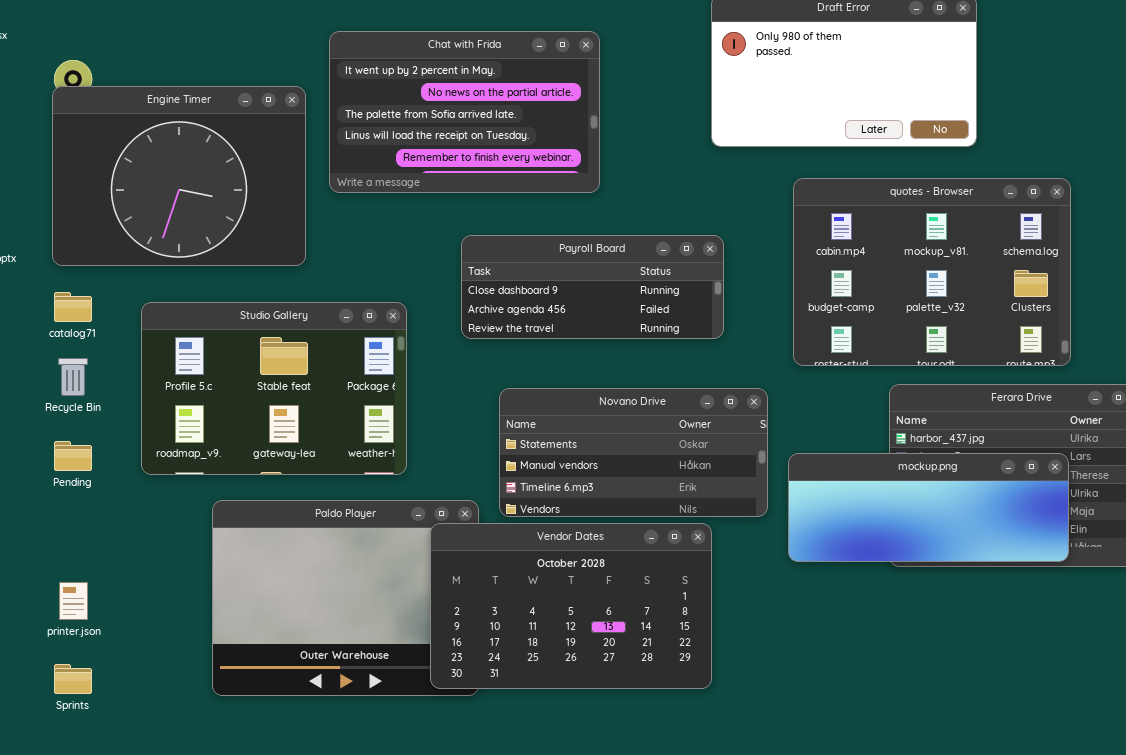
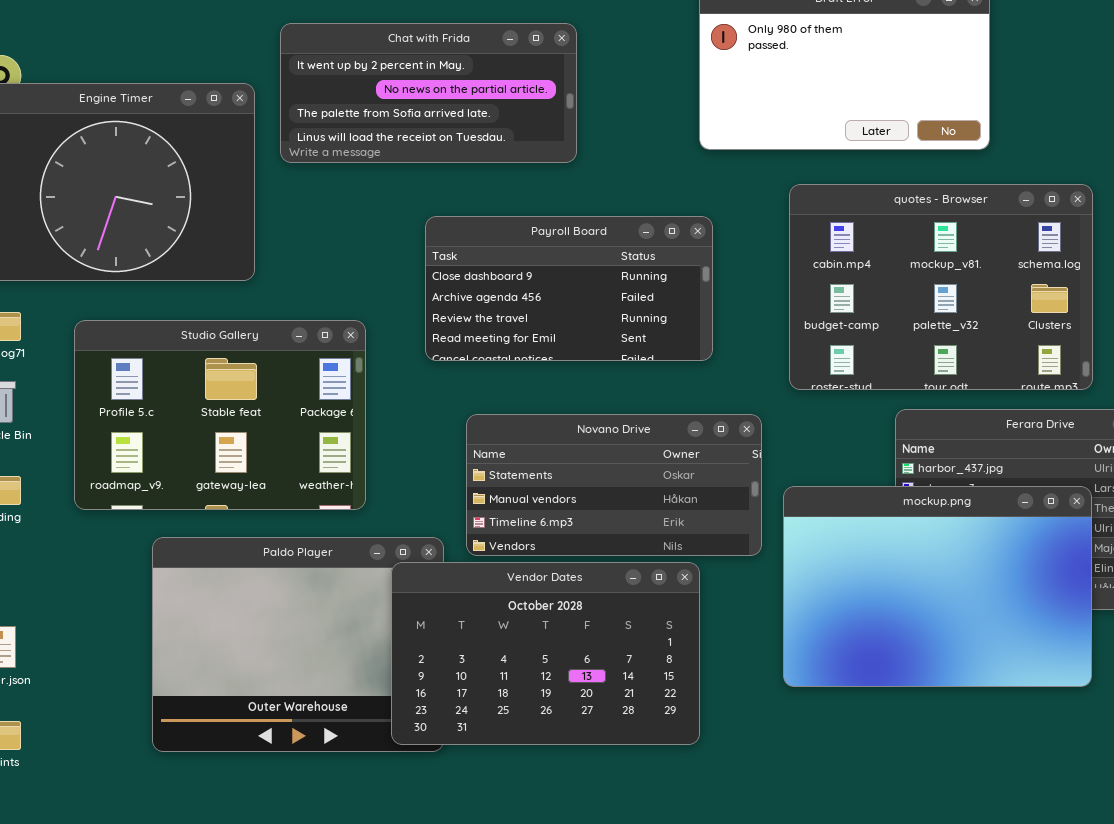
Chat with Frida: [329,31,600,193] -> [280,23,577,163], resized
Payroll Board: [461,235,724,339] -> [425,216,713,361], resized
mockup.png: [788,453,1069,562] -> [783,486,1092,687], resized

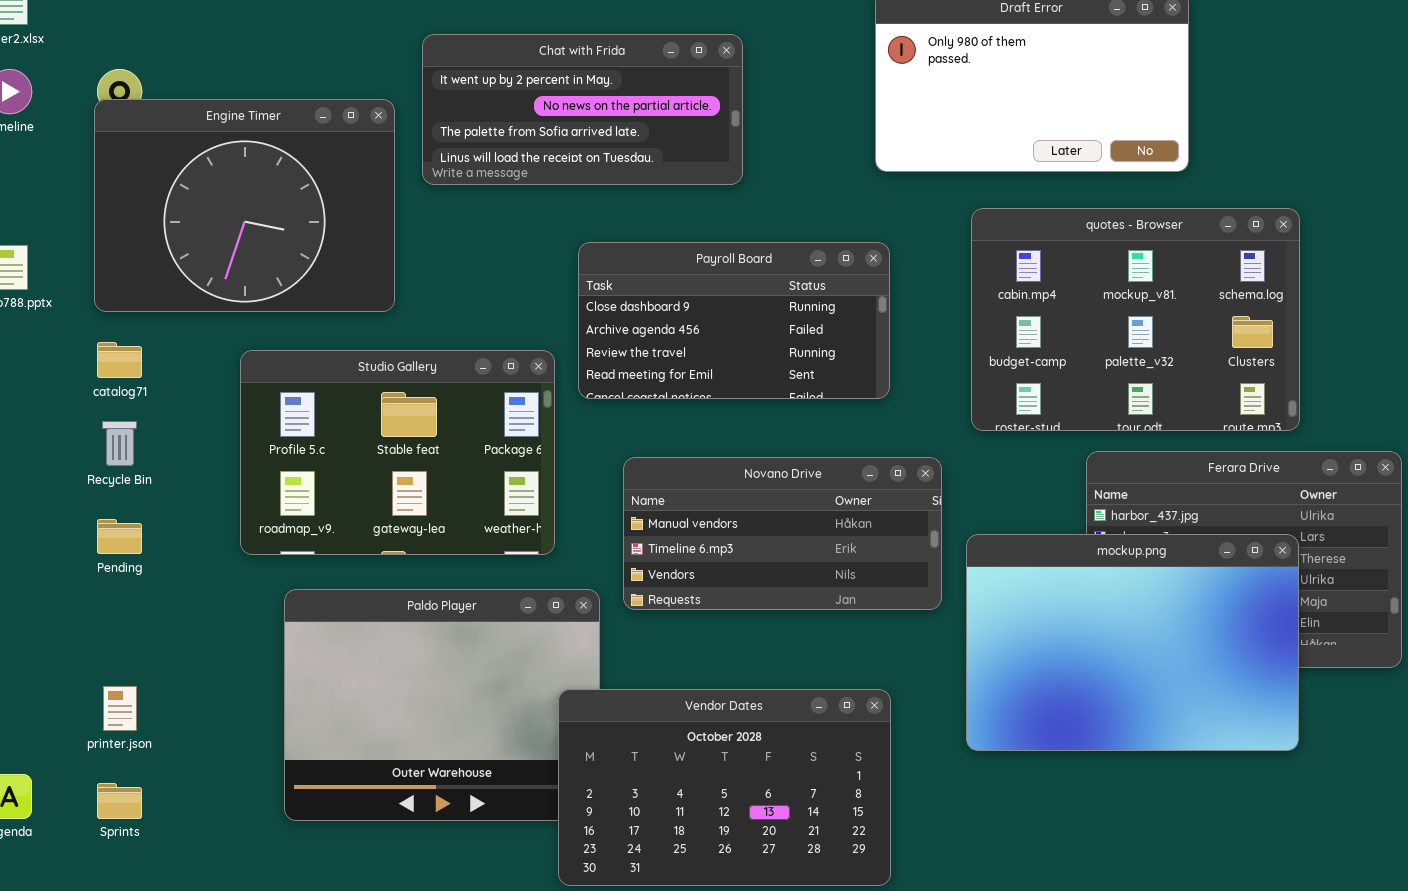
Studio Gallery: [74,320,366,510] -> [240,350,555,555], moved
Novano Drive: [466,414,762,556] -> [623,457,942,610], scrolled down 1 row
Vendor Dates: [391,562,700,745] -> [558,689,891,886], moved

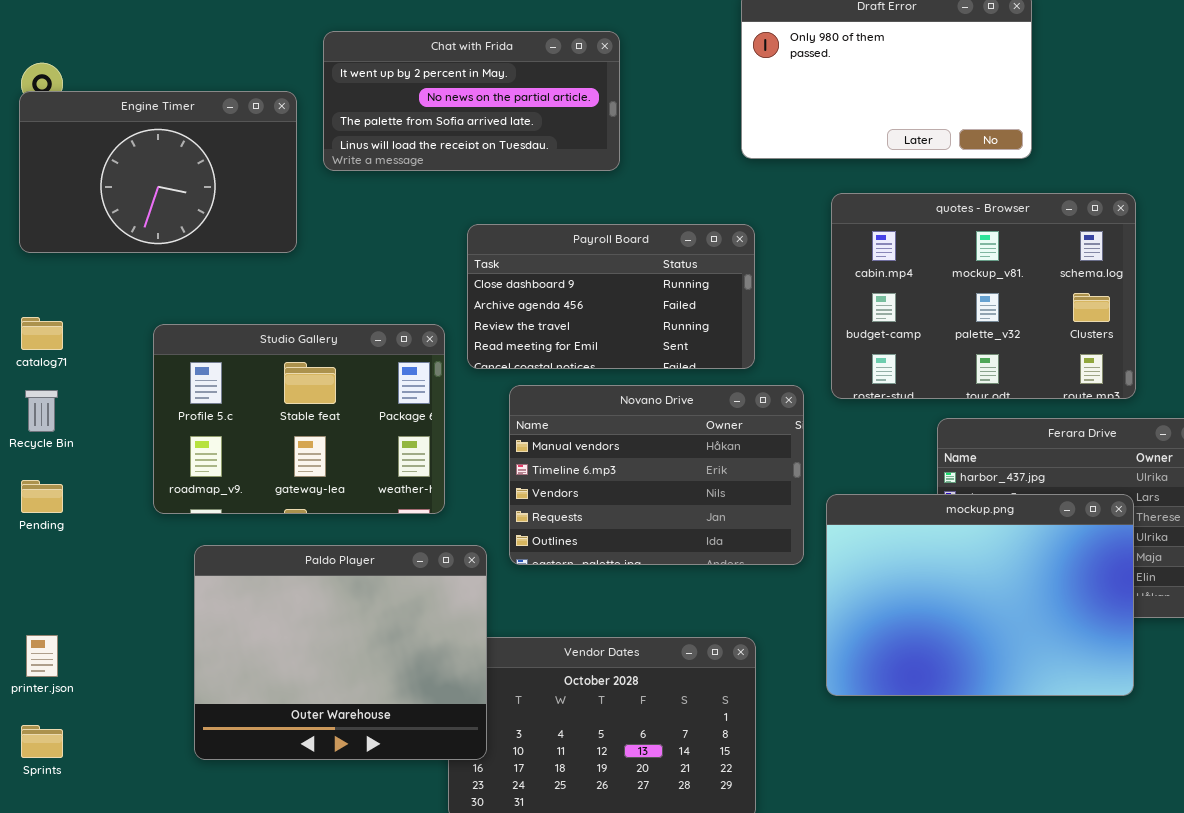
Engine Timer: [94,99,395,312] -> [19,91,297,253], resized
Novano Drive: [623,457,942,610] -> [509,385,804,565], resized
Paldo Player: [284,589,600,821] -> [194,545,487,760], raised

